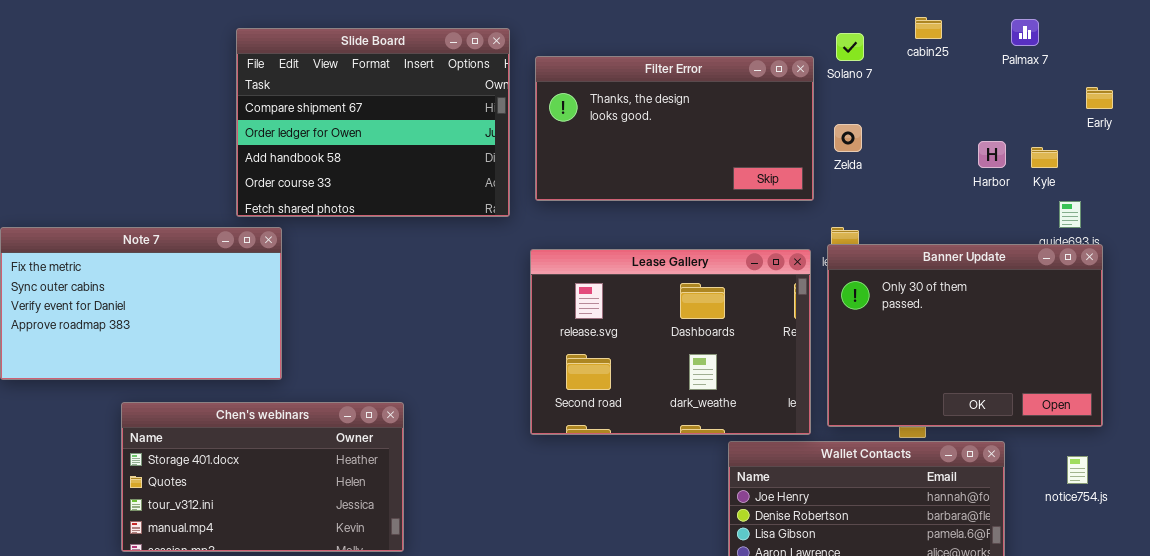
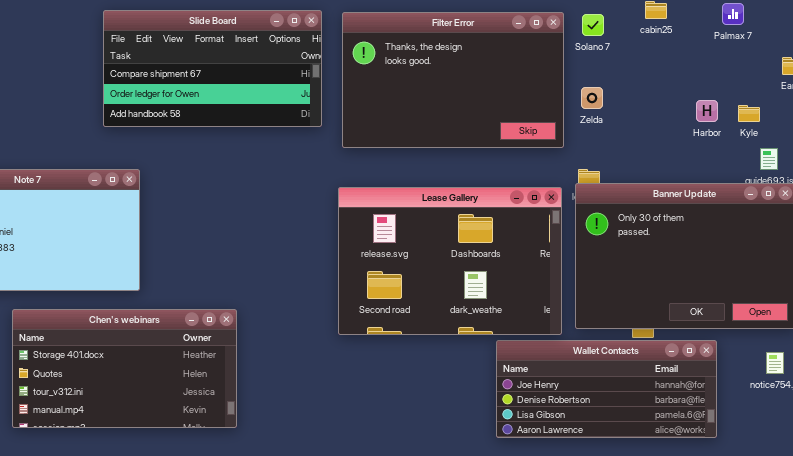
Slide Board: [236,28,510,217] -> [103,10,322,127], resized
Filter Error: [535,56,814,201] -> [342,12,564,148], resized

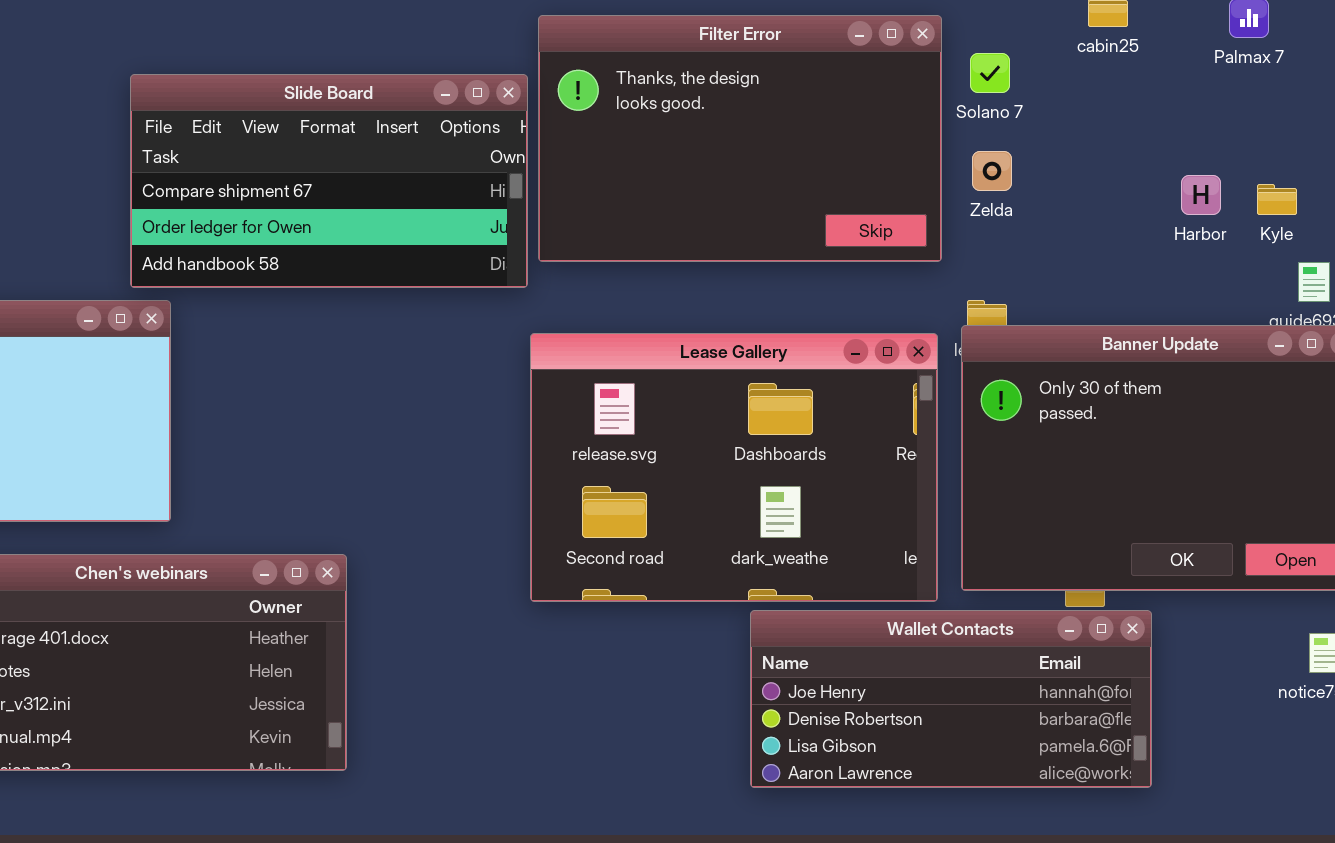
Slide Board: [103,10,322,127] -> [130,74,528,288], moved
Solano 7: [582,14,604,36] -> [970,53,1010,93], moved
Wallet Contacts: [496,340,717,438] -> [750,610,1152,788], moved

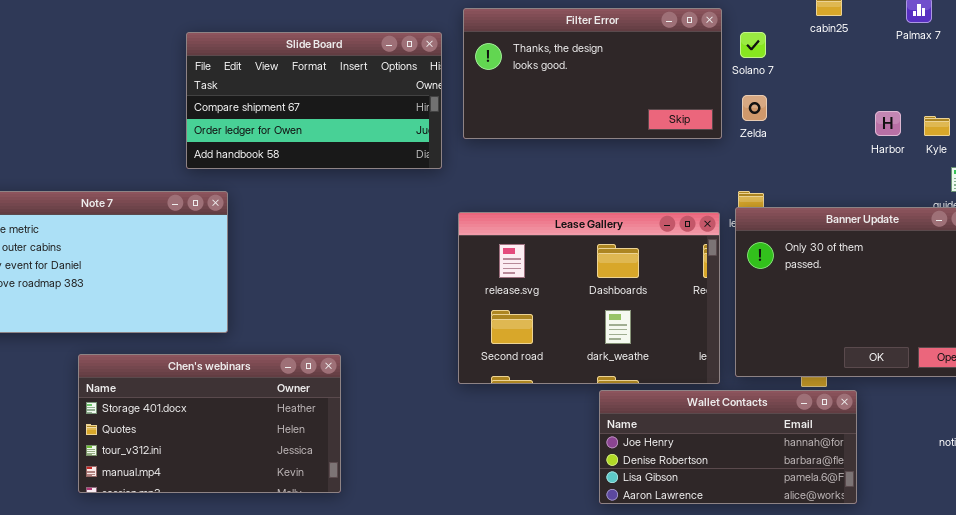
Filter Error: [538,15,942,262] -> [463,8,722,139], resized
Slide Board: [130,74,528,288] -> [186,32,442,169], moved

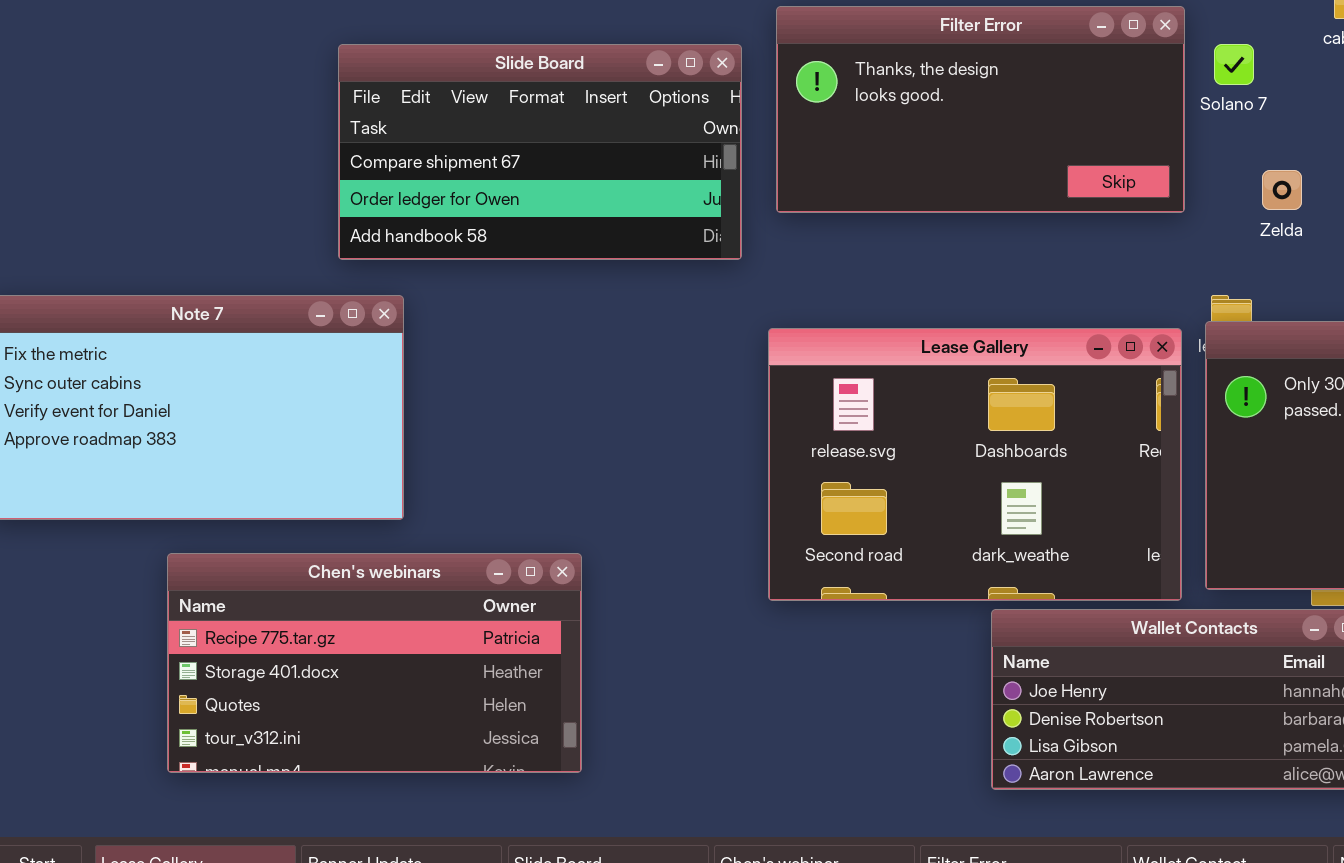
Zelda: [742,95,767,121] -> [1262,170,1302,210], moved
Chen's webinars: [78,354,341,493] -> [167,553,582,773], scrolled up 1 row

